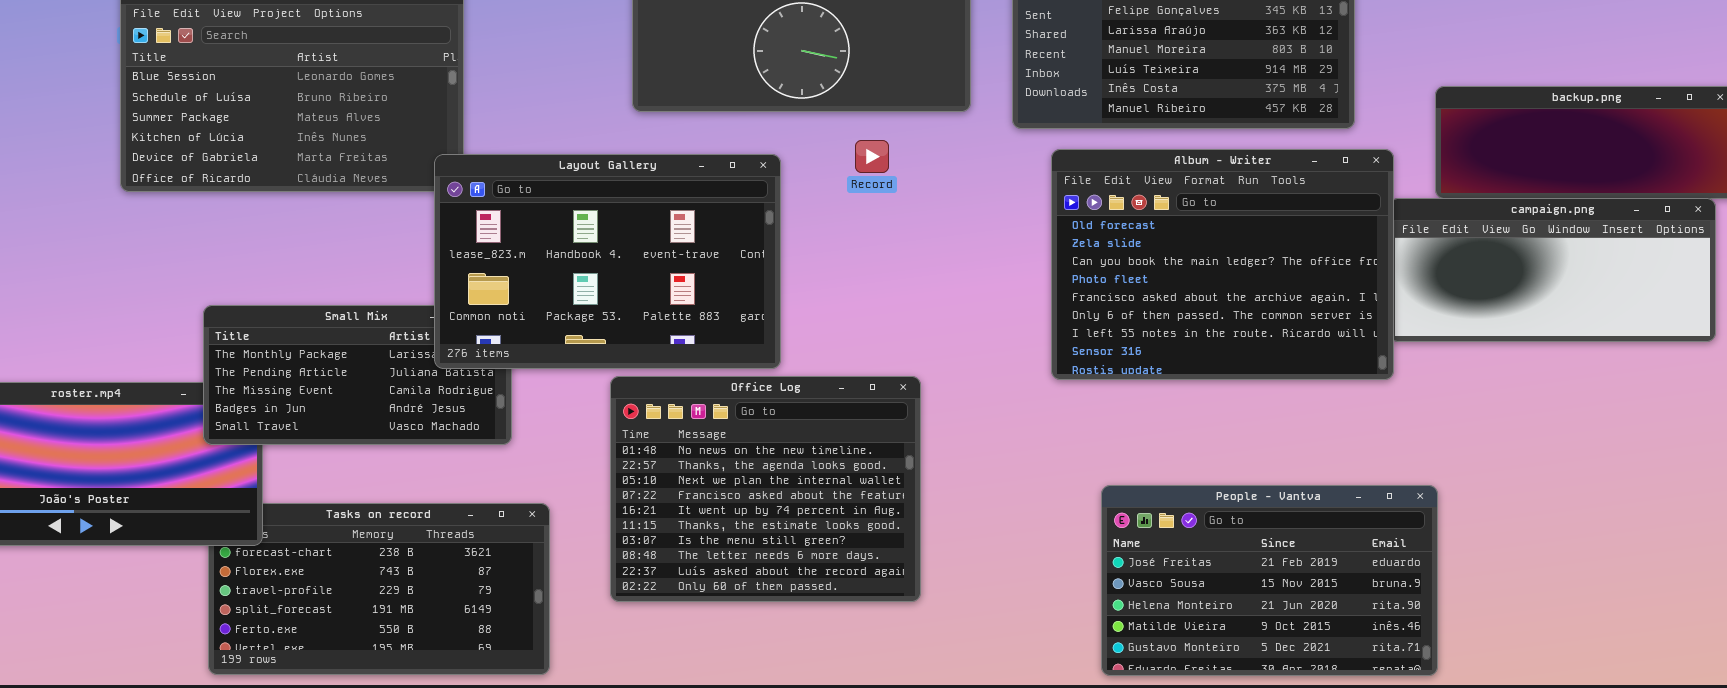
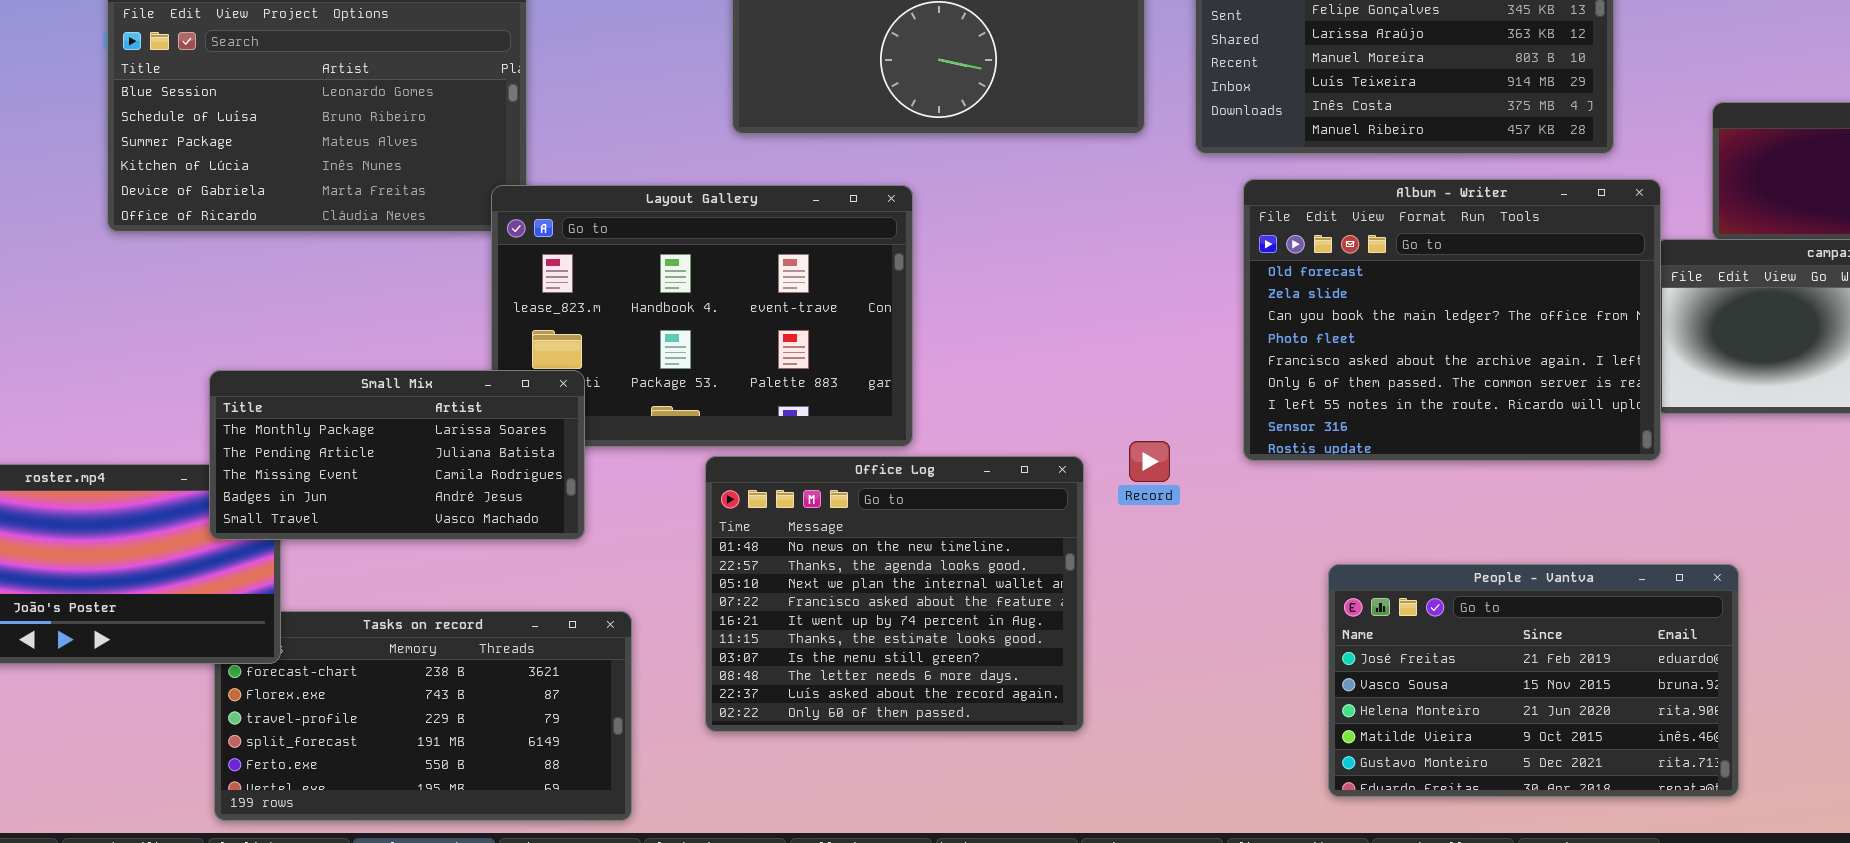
Record: [855,140,889,173] -> [1129,441,1170,482], moved
Small Mix: [203,305,512,445] -> [209,370,585,540], raised
People - Vantva: [1101,485,1438,676] -> [1328,564,1739,797], moved

